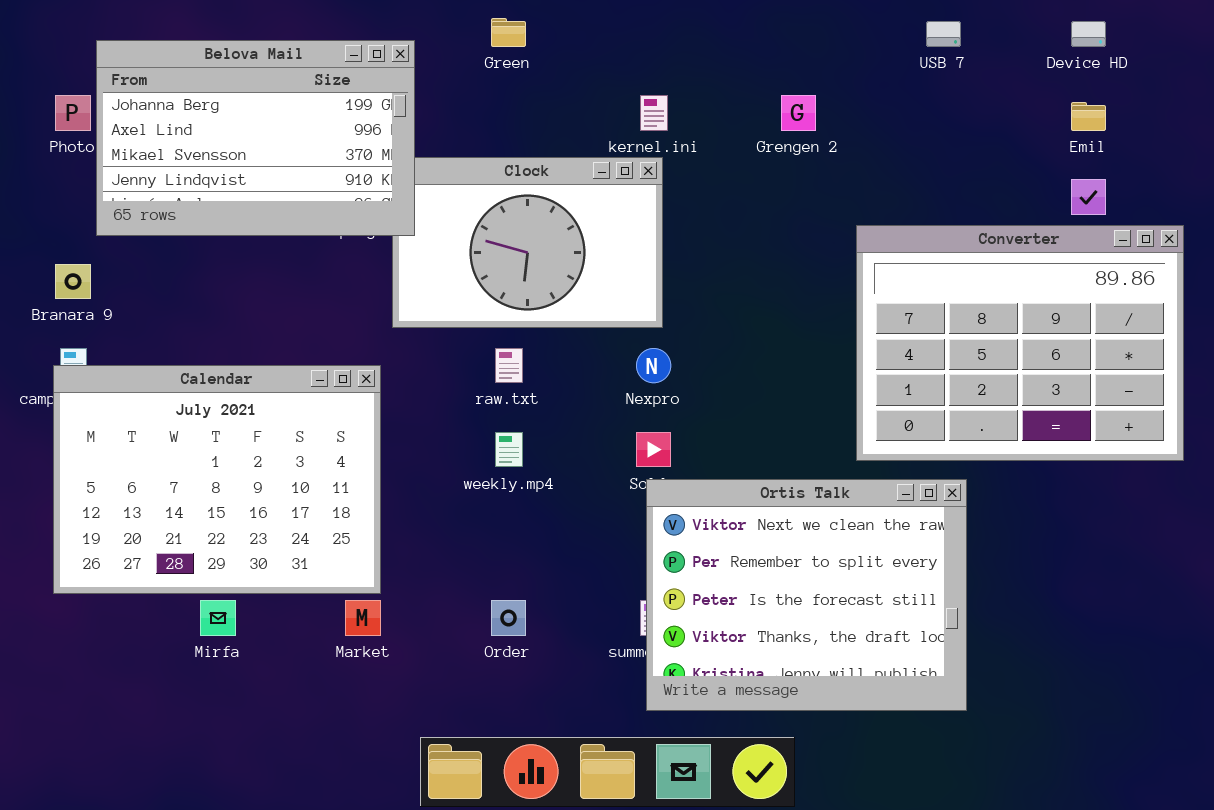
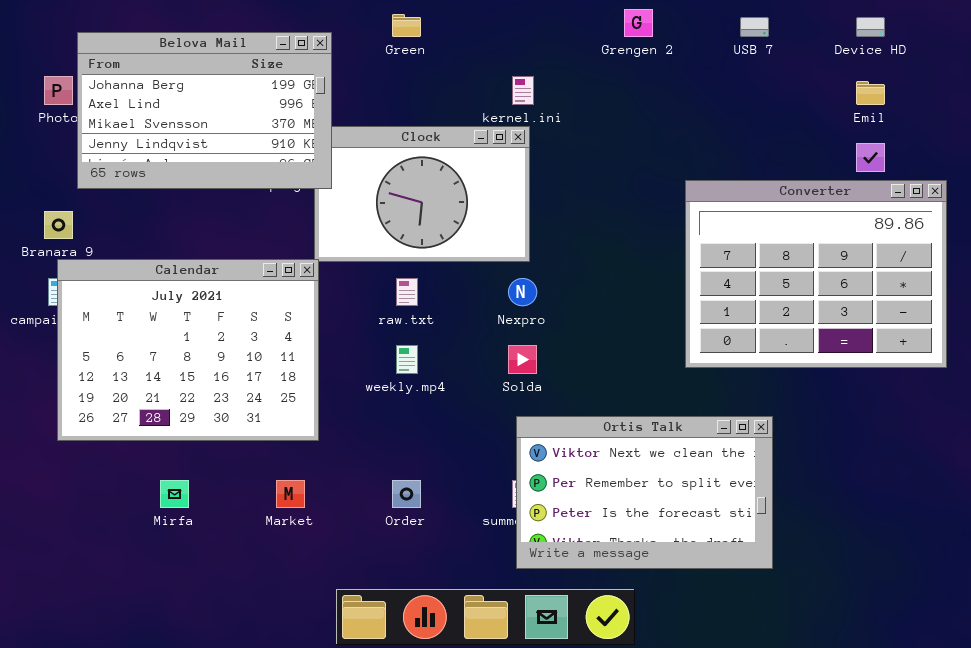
Grengen 2: [781,95,816,131] -> [624,9,653,37], moved
Calendar: [53,365,381,594] -> [57,259,319,441], moved
Ortis Talk: [646,479,967,711] -> [516,416,773,569], resized

